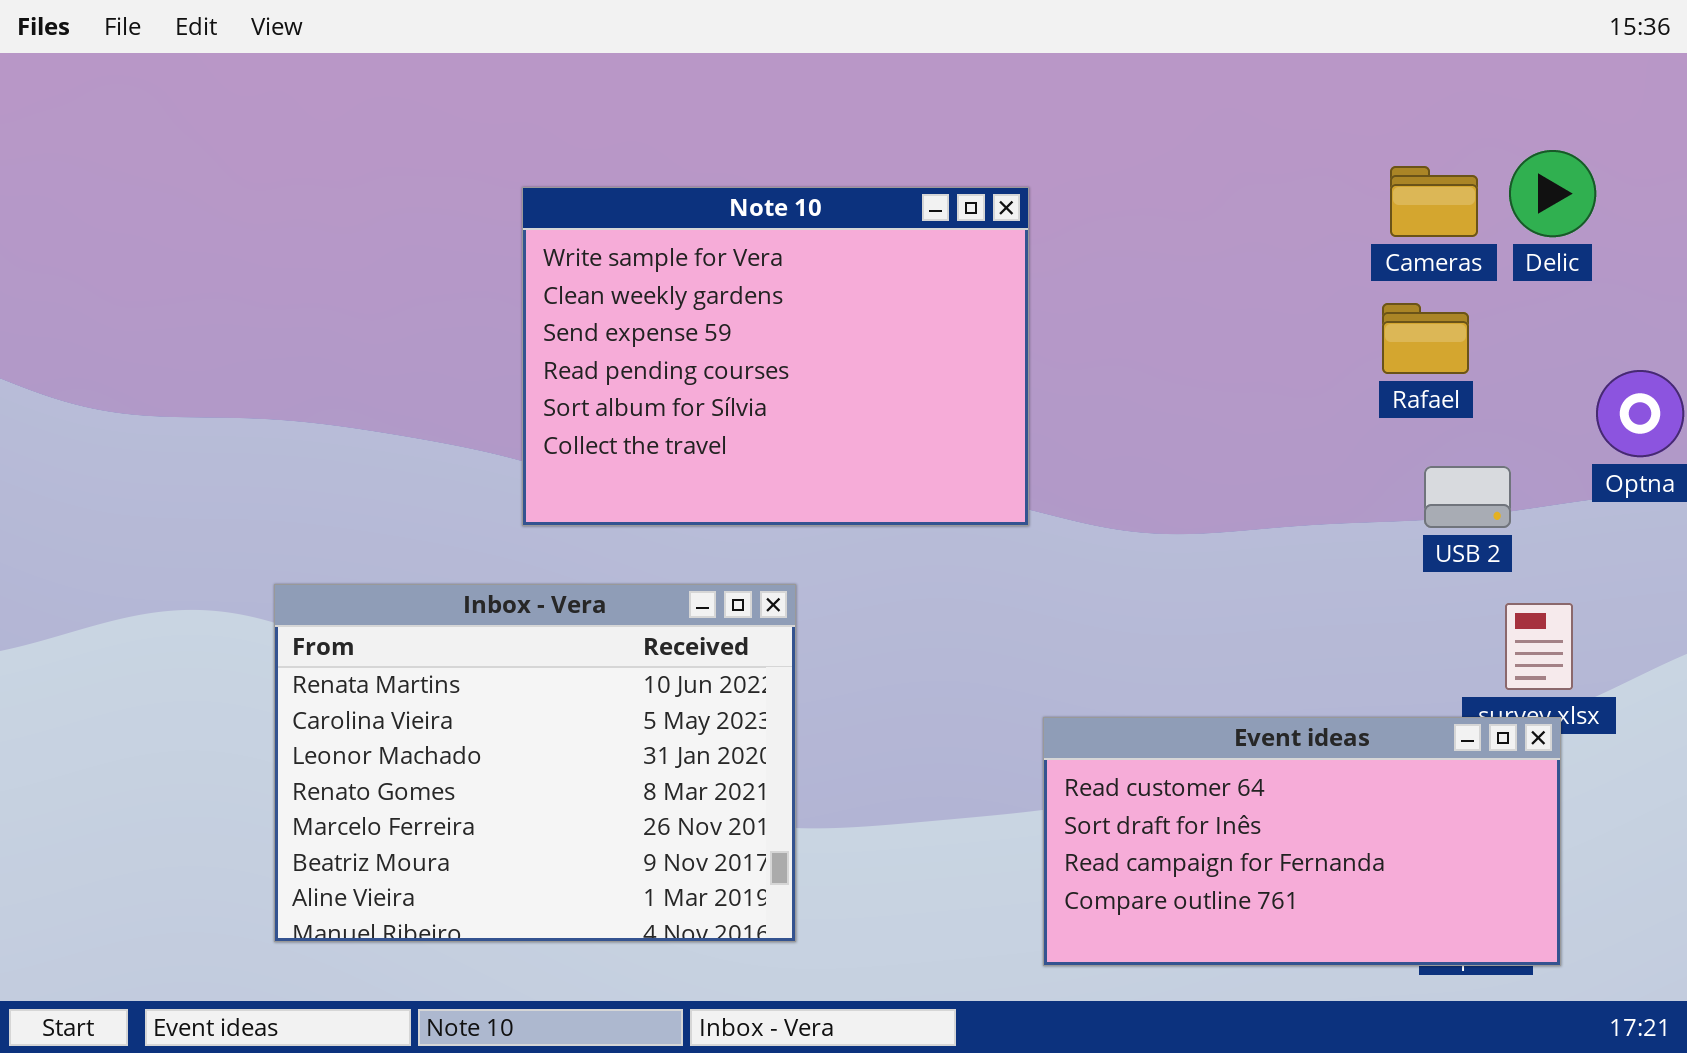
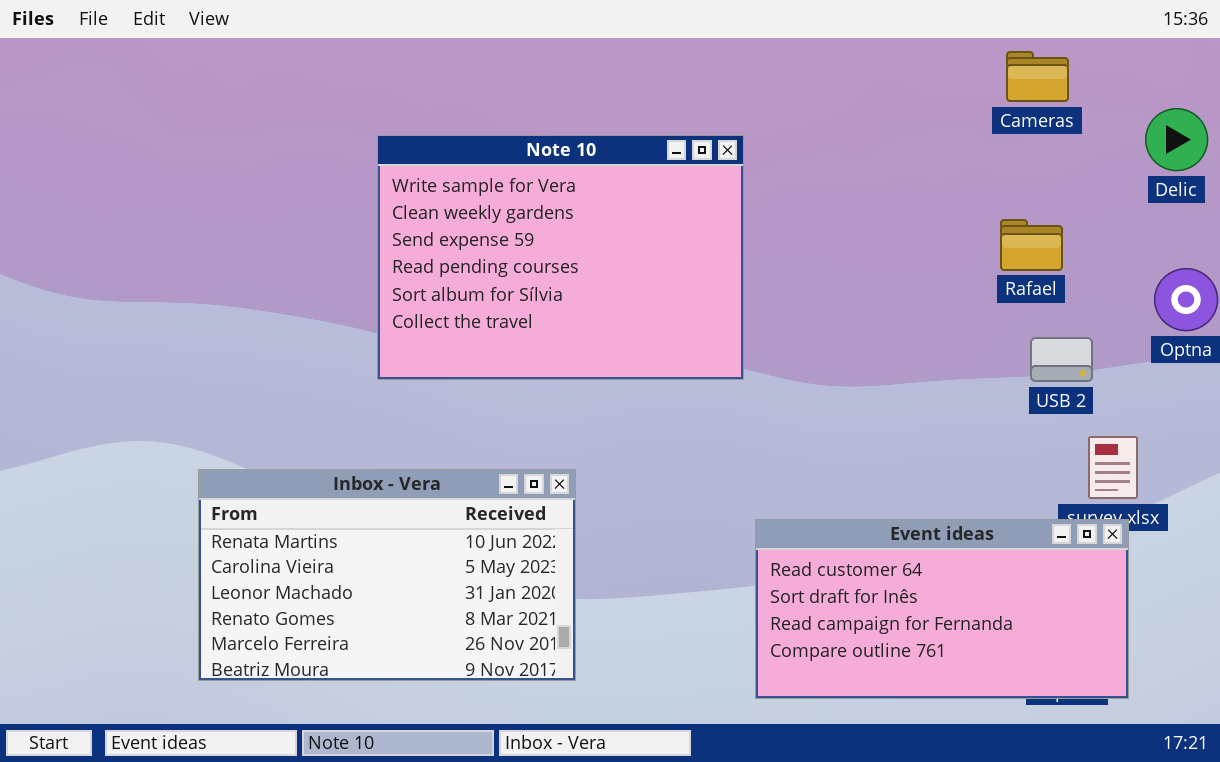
Delic: [1509,150,1596,237] -> [1145,108,1208,171], moved
Cameras: [1390,166,1478,237] -> [1006,51,1069,102], moved
Inbox - Vera: [274,584,796,942] -> [198,469,576,681], resized

